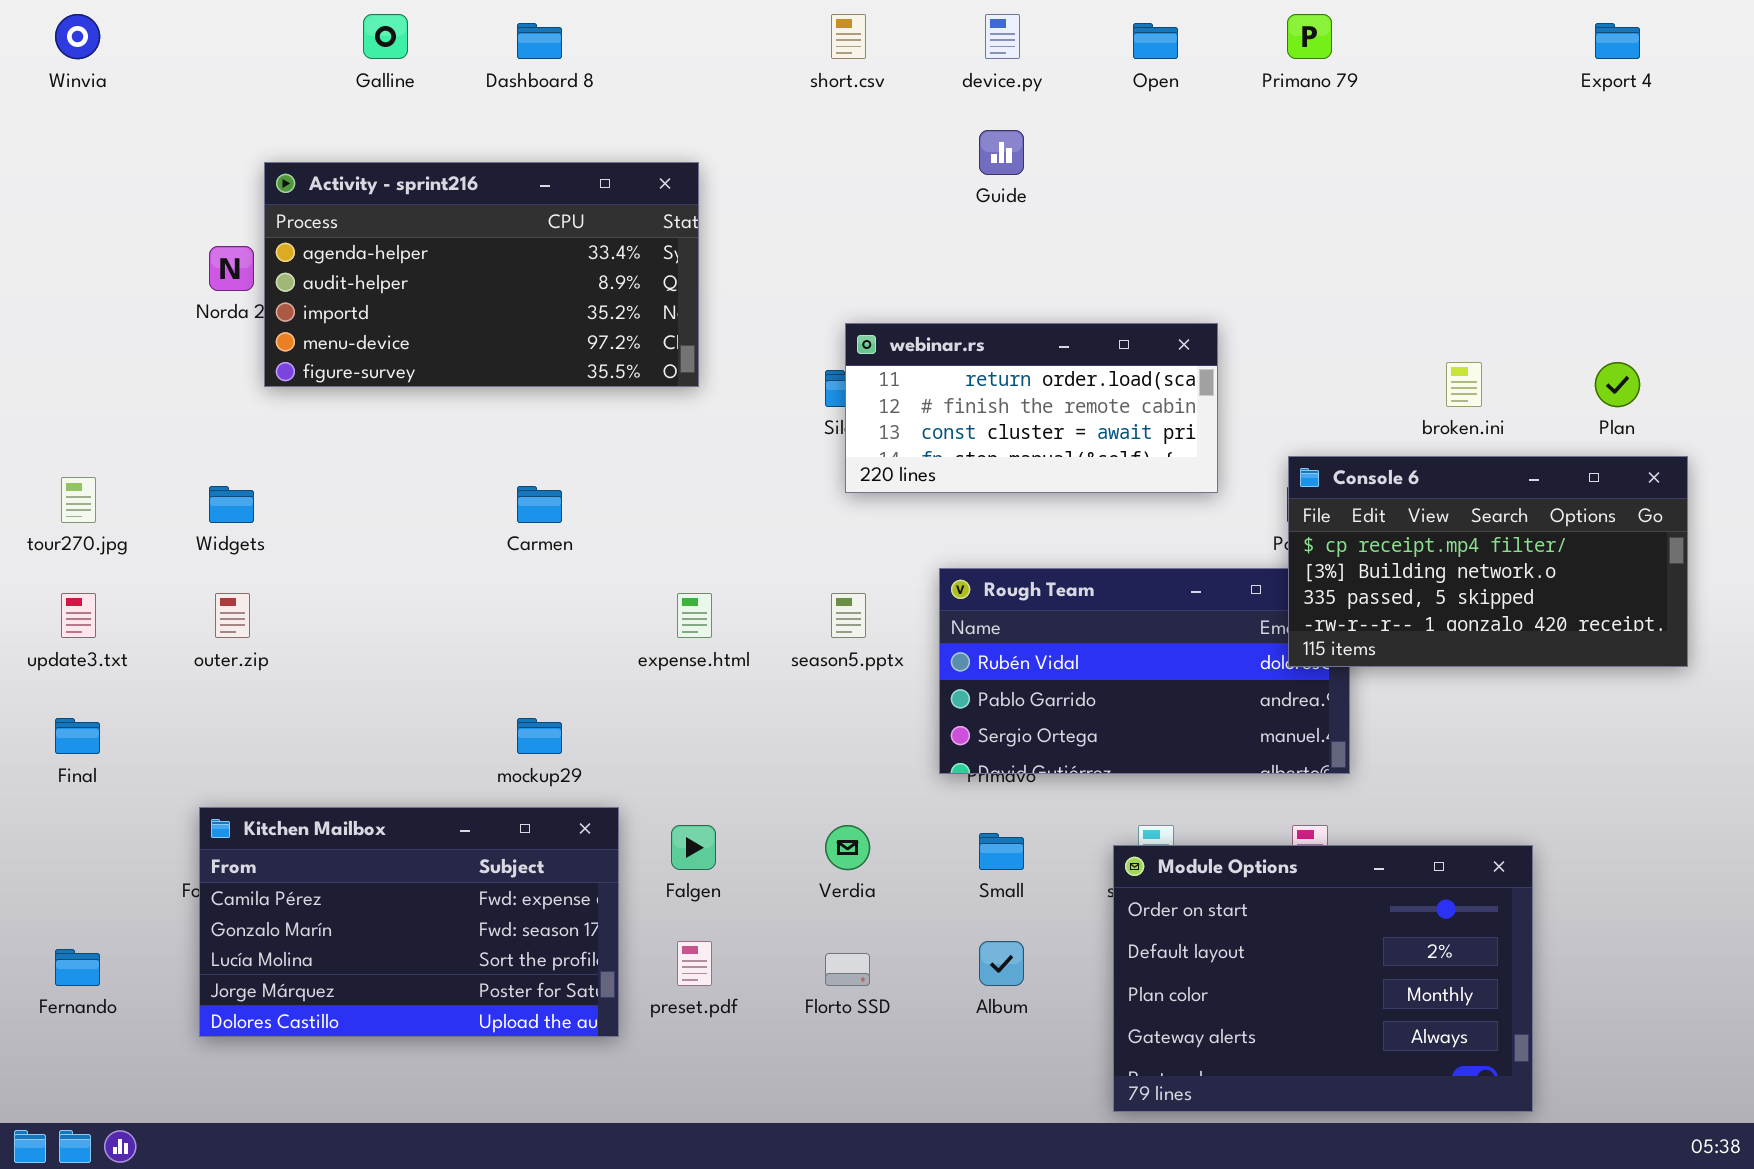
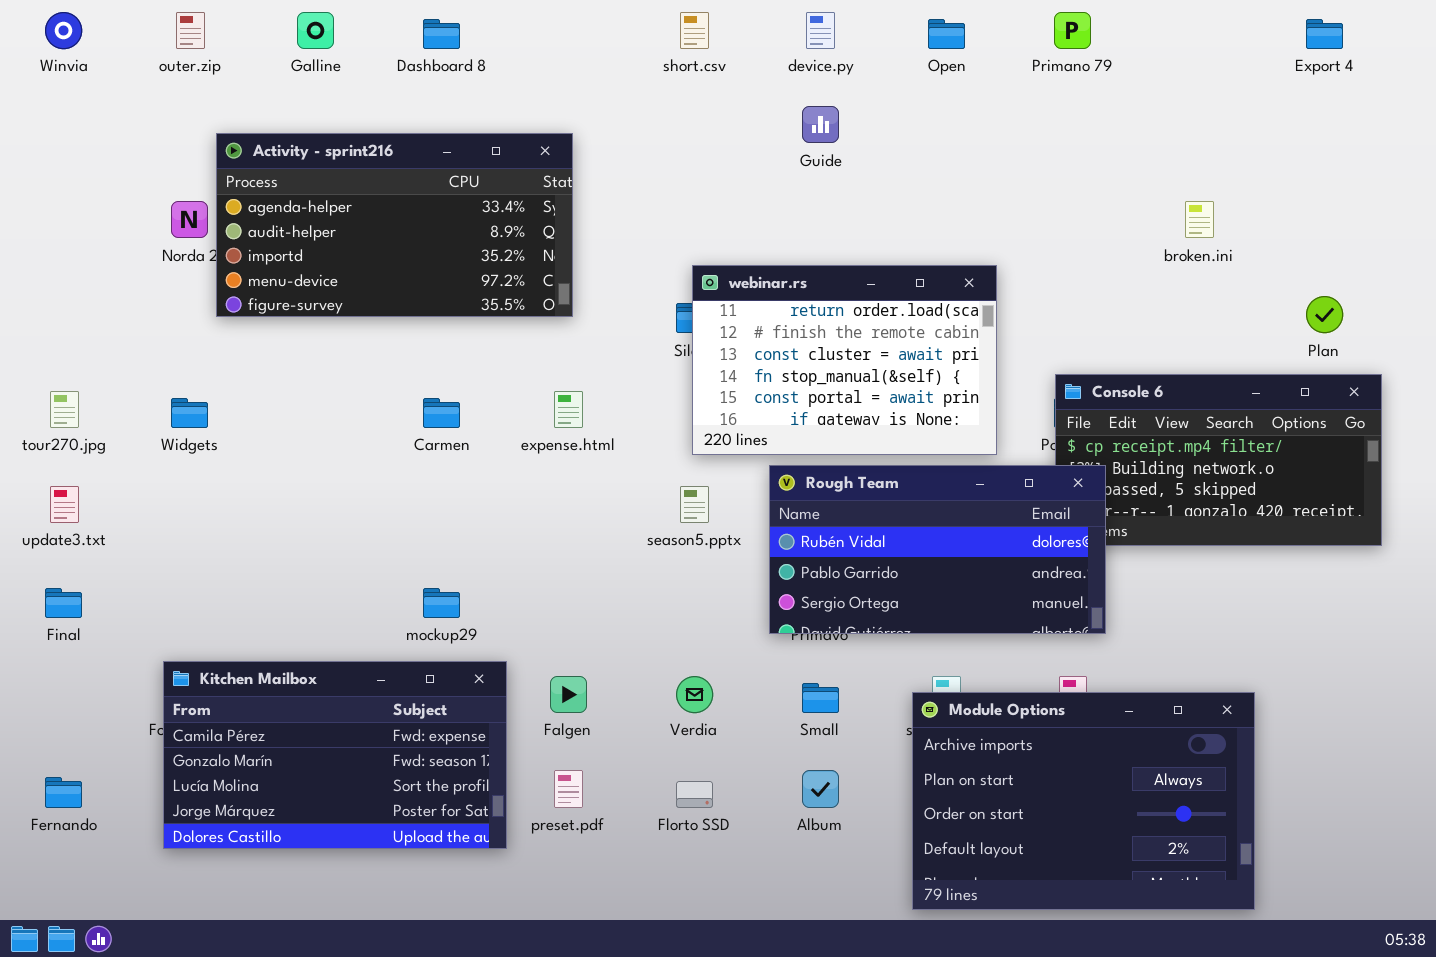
webinar.rs: [845,323,1218,493] -> [692,265,997,455], resized
broken.ini: [1446,362,1482,407] -> [1185,201,1214,238], moved
Rough Team: [939,568,1350,774] -> [769,465,1106,634], raised
outer.zip: [215,593,250,638] -> [176,12,205,49], moved
expense.html: [677,593,712,638] -> [554,391,583,428], moved
Module Options: [1113,845,1533,1112] -> [912,692,1255,910], scrolled up 2 rows

